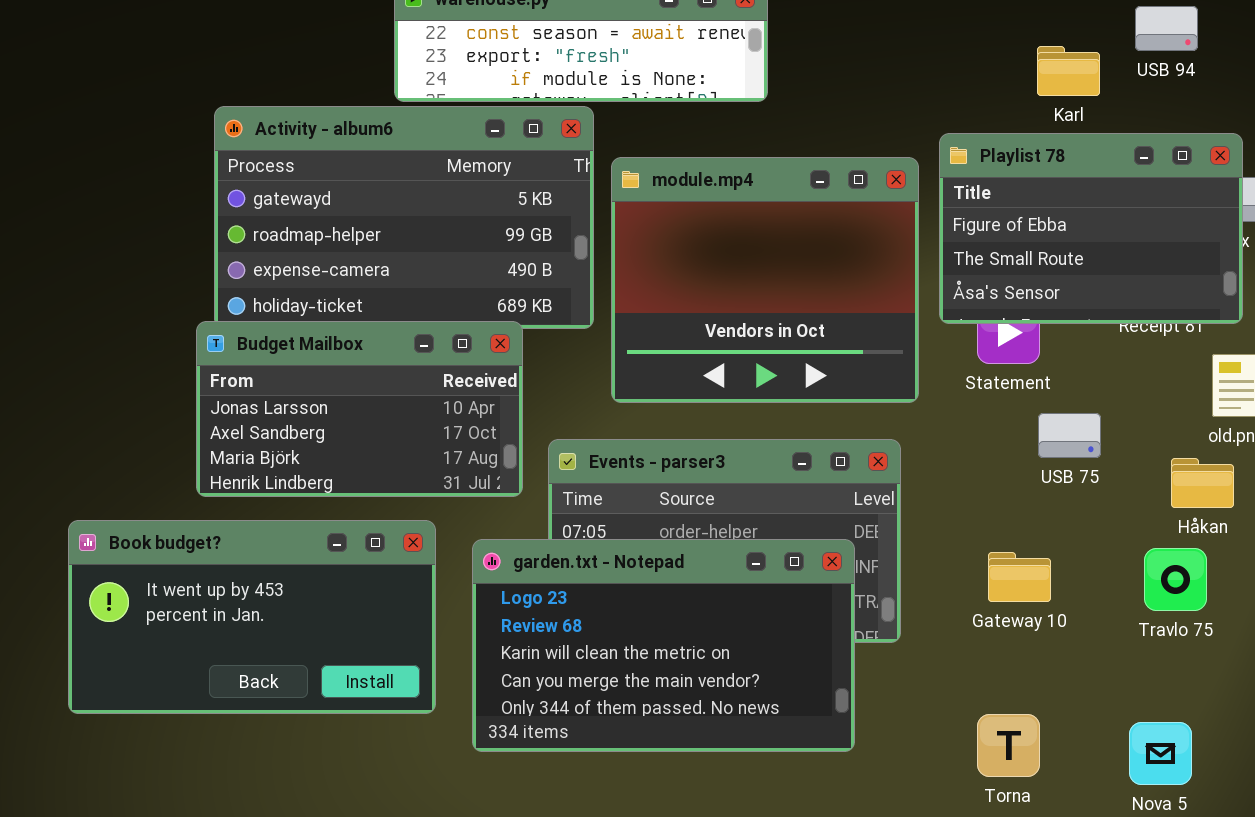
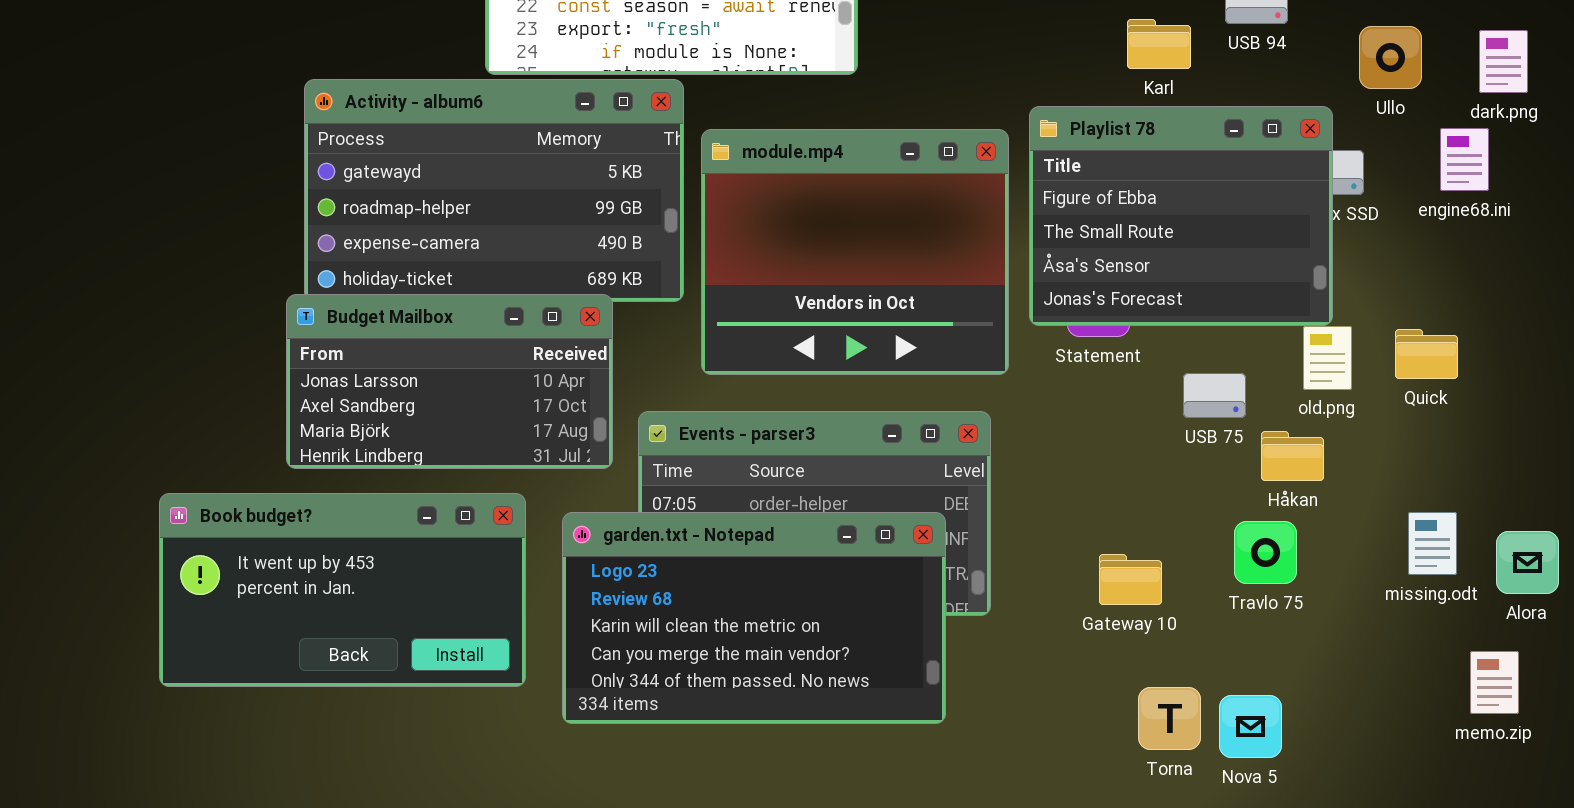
Playlist 78: [939,133,1243,324] -> [1029,106,1333,326], resized
USB 75: [1038,413,1101,458] -> [1183,373,1246,418], moved
Gateway 10: [988,552,1051,602] -> [1099,554,1162,605], moved
Torna: [977,714,1040,777] -> [1138,687,1201,750], moved

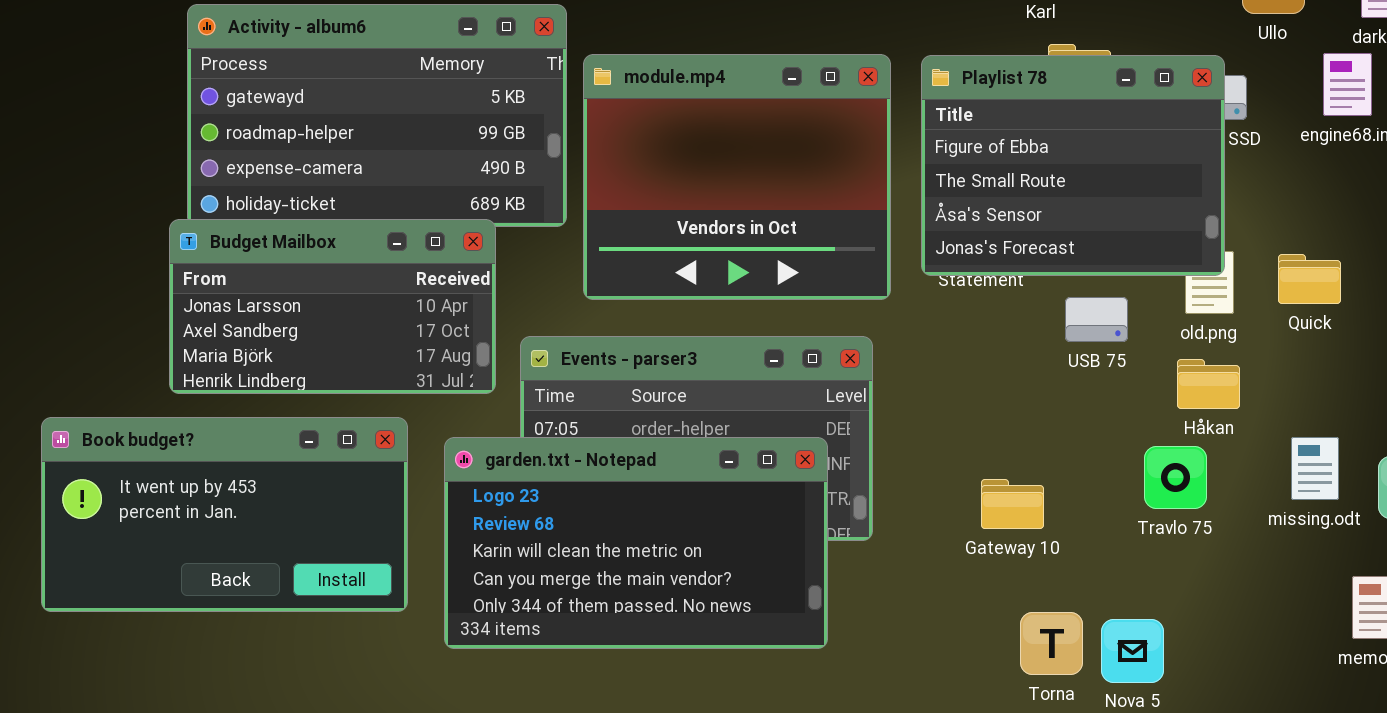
Playlist 78: [1029,106,1333,326] -> [921,55,1225,276], moved
Håkan: [1261,431,1324,481] -> [1177,359,1240,409], moved
Travlo 75: [1234,521,1297,584] -> [1144,446,1207,509], moved

